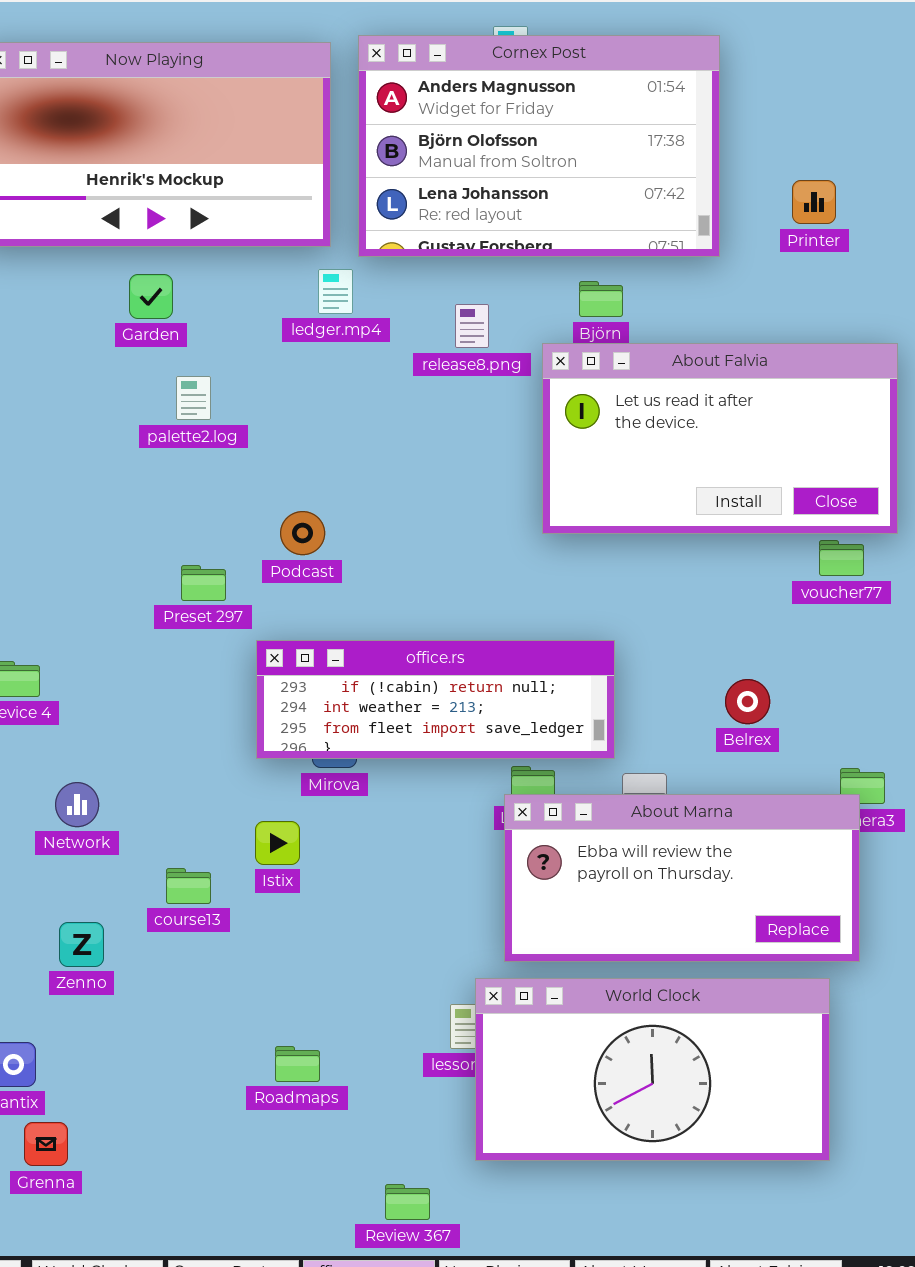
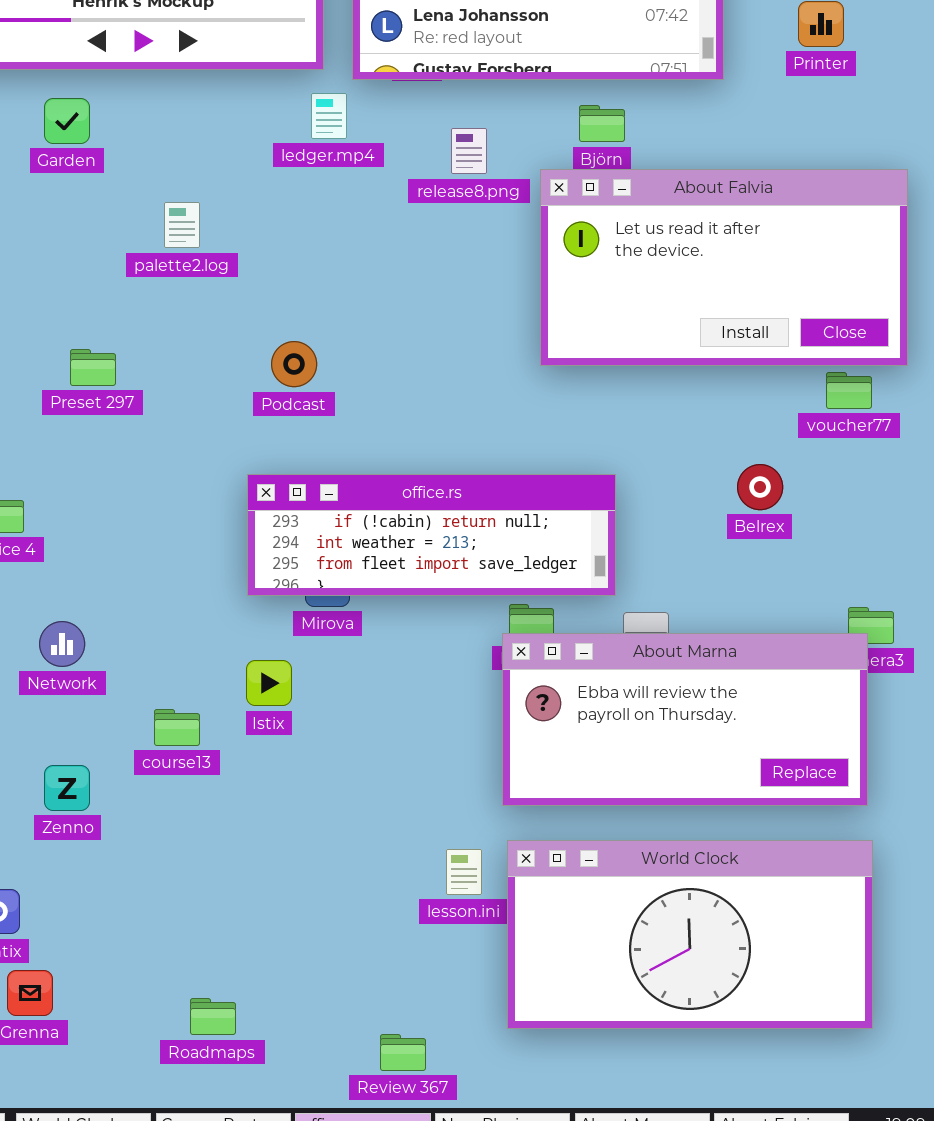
Garden: [129,274,173,319] -> [44,98,90,144], moved
Preset 297: [181,565,226,601] -> [70,349,116,386], moved
Belrex: [725,679,770,724] -> [737,464,783,510], moved
World Clock: [475,978,830,1161] -> [507,840,873,1029], moved
Roadmaps: [275,1046,320,1082] -> [190,998,236,1035], moved

